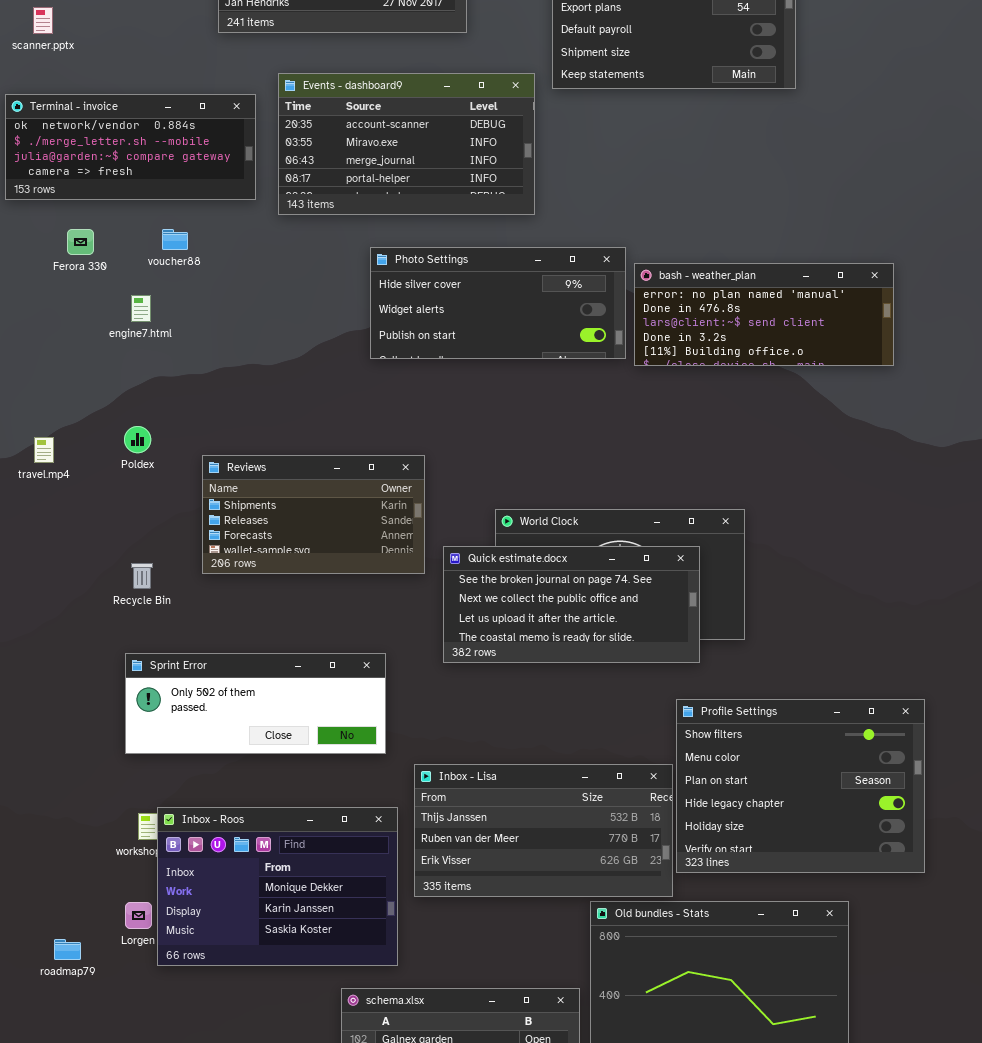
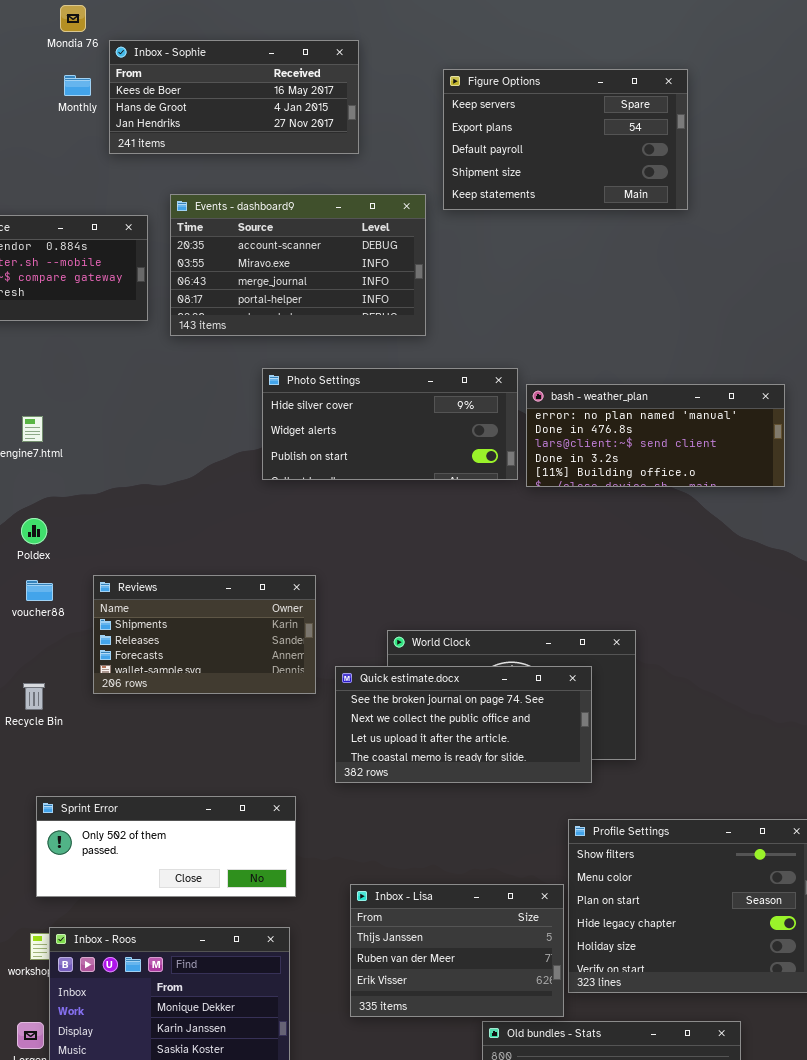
voucher88: [162,229,188,250] -> [26,580,53,601], moved
Poldex: [124,426,151,453] -> [21,518,47,544], moved
Sprint Error: [125,653,386,754] -> [36,796,296,897], moved
Inbox - Lisa: [414,764,673,897] -> [350,884,564,1017], resized

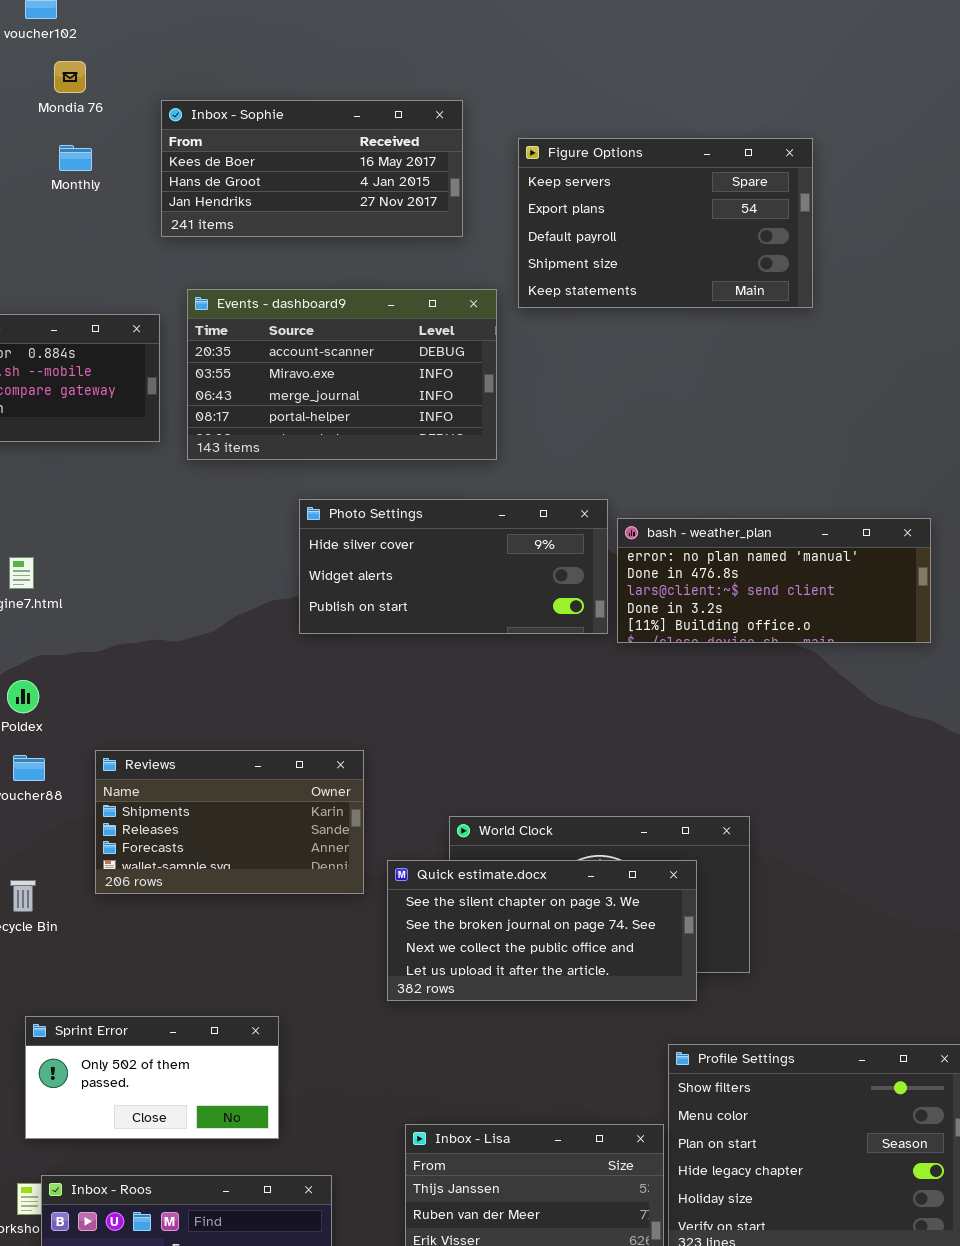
Inbox - Sophie: [109,40,359,154] -> [161,100,463,237], moved
Quick estimate.docx: [335,666,592,783] -> [387,860,697,1001], scrolled up 1 row
Sprint Error: [36,796,296,897] -> [25,1016,279,1139], resized

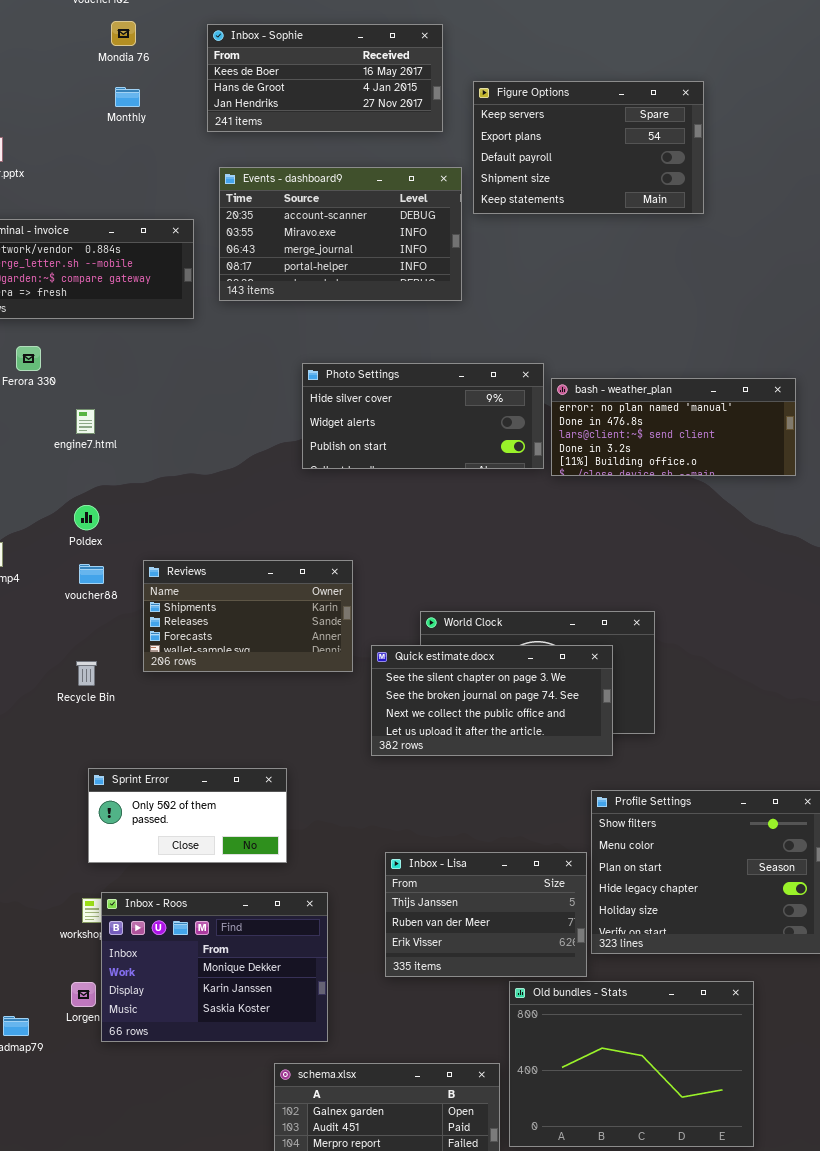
Inbox - Sophie: [161,100,463,237] -> [207,24,443,132], moved
Events - dashboard9: [187,289,497,460] -> [219,167,462,301], moved

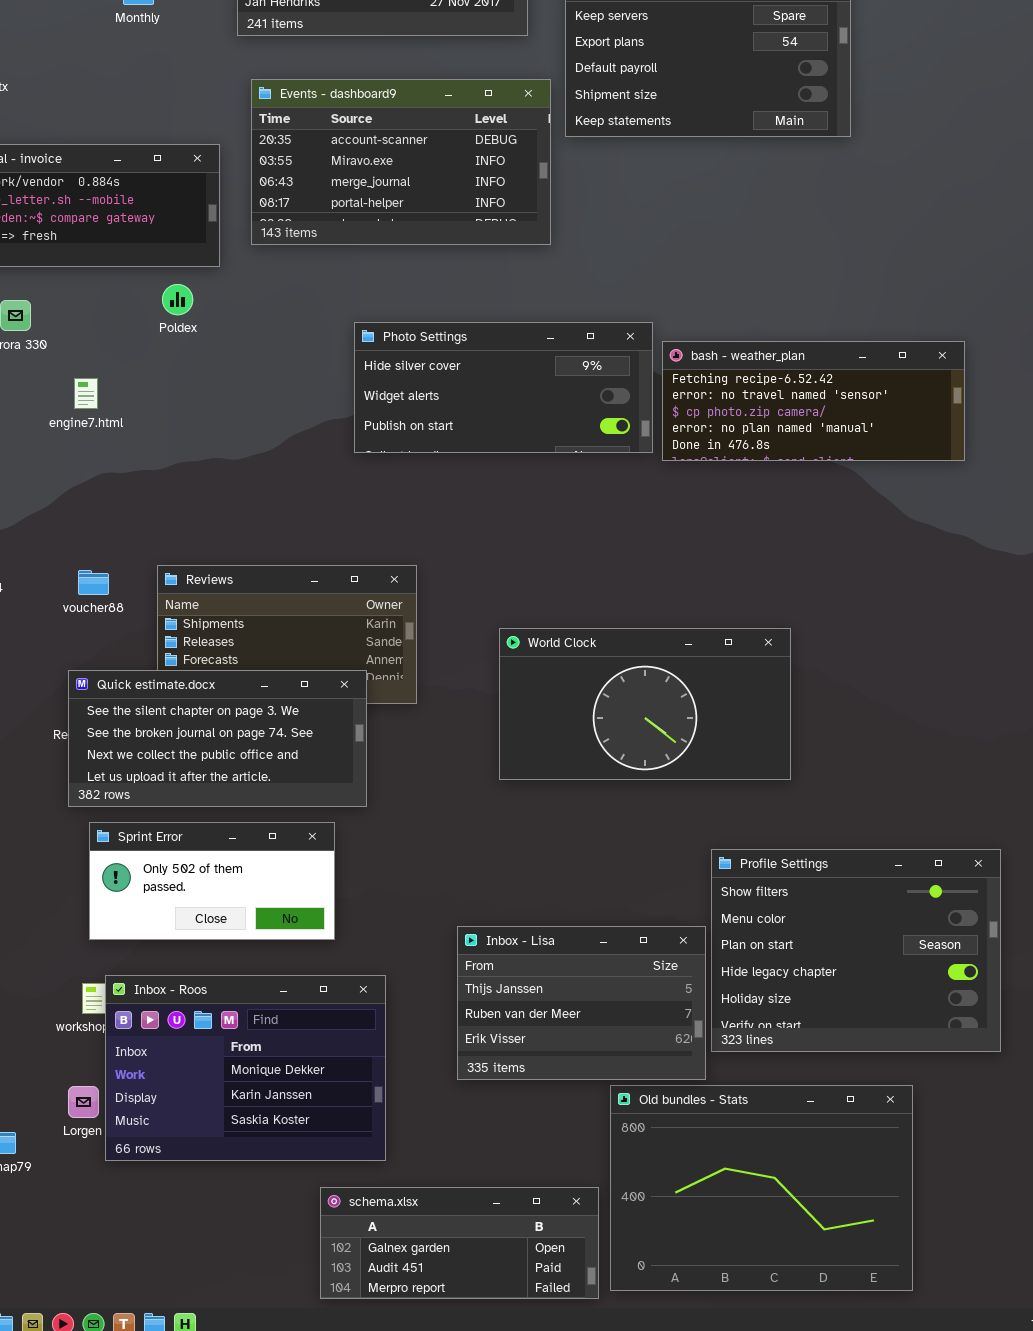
bash - weather_plan: [551,378,796,476] -> [662,341,965,461], scrolled up 3 rows
Poldex: [74,505,99,530] -> [162,284,193,315], moved
Quick estimate.docx: [371,645,613,756] -> [68,670,367,807], moved

